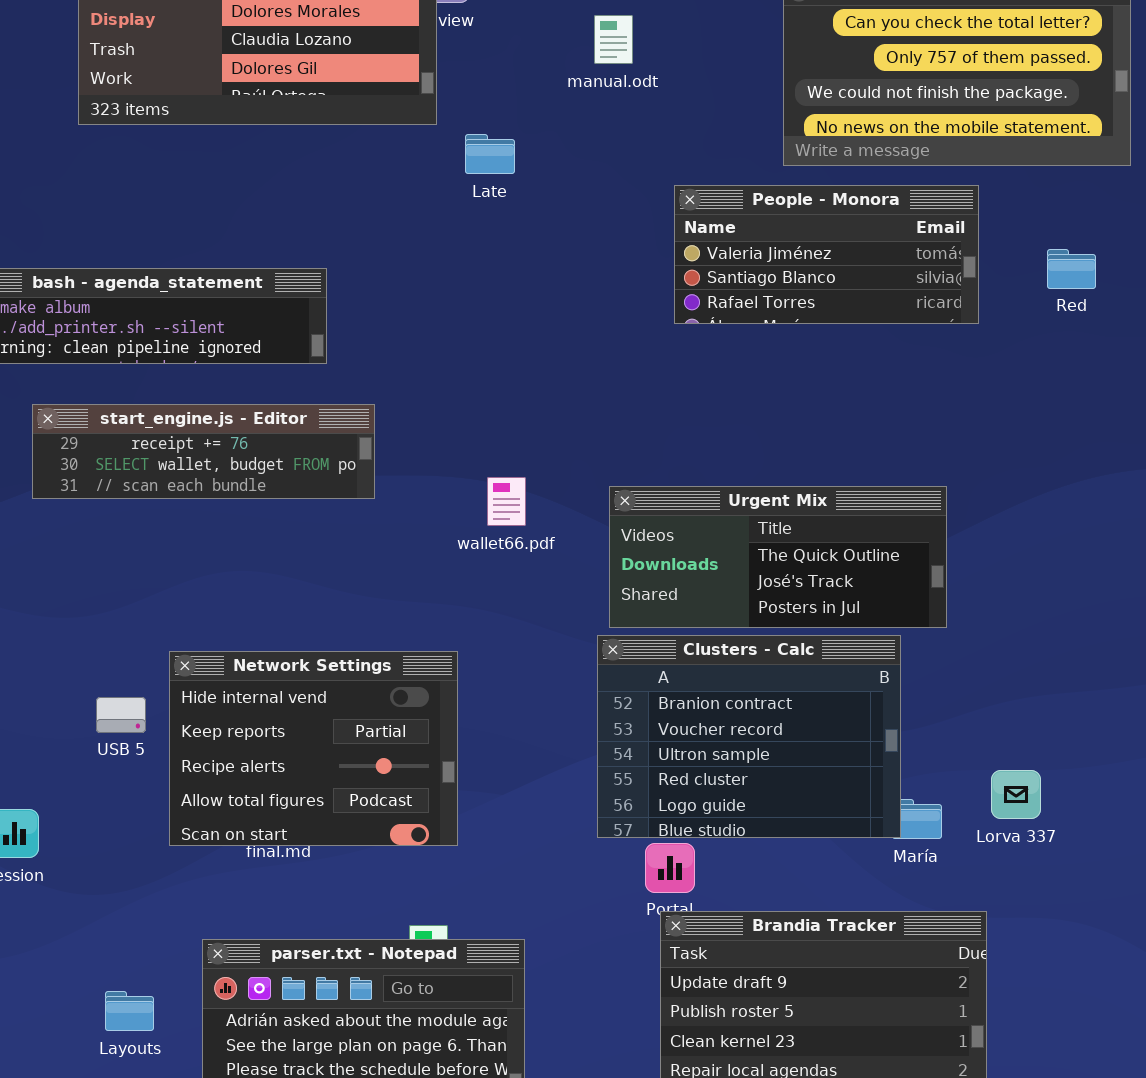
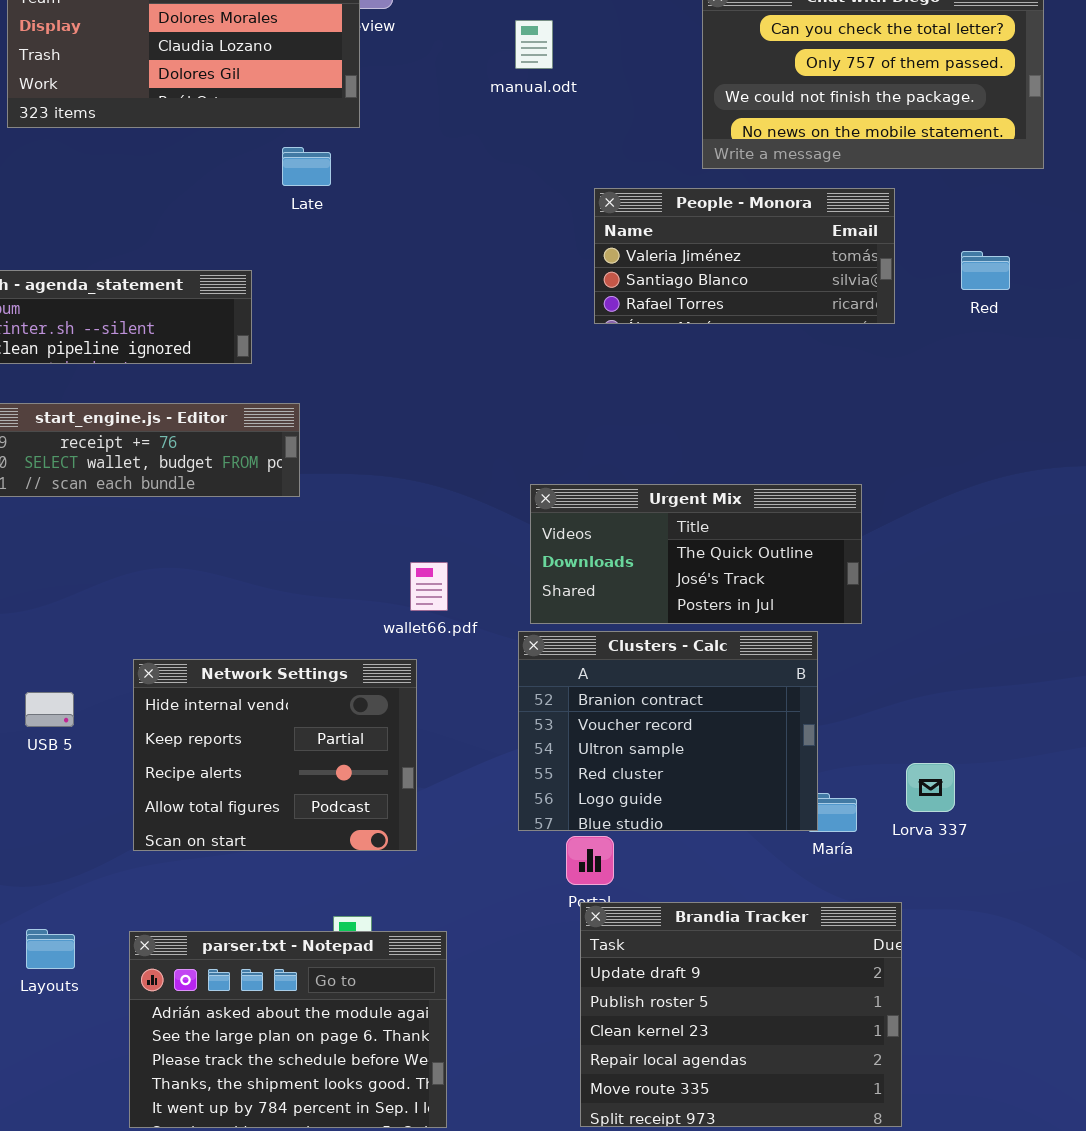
Late: [465,134,515,174] -> [282,147,331,186], moved
wallet66.pdf: [487,477,526,526] -> [410,562,448,611], moved
Network Settings: [169,651,458,846] -> [133,659,417,851], moved
Layouts: [105,991,154,1031] -> [26,929,75,969], moved

